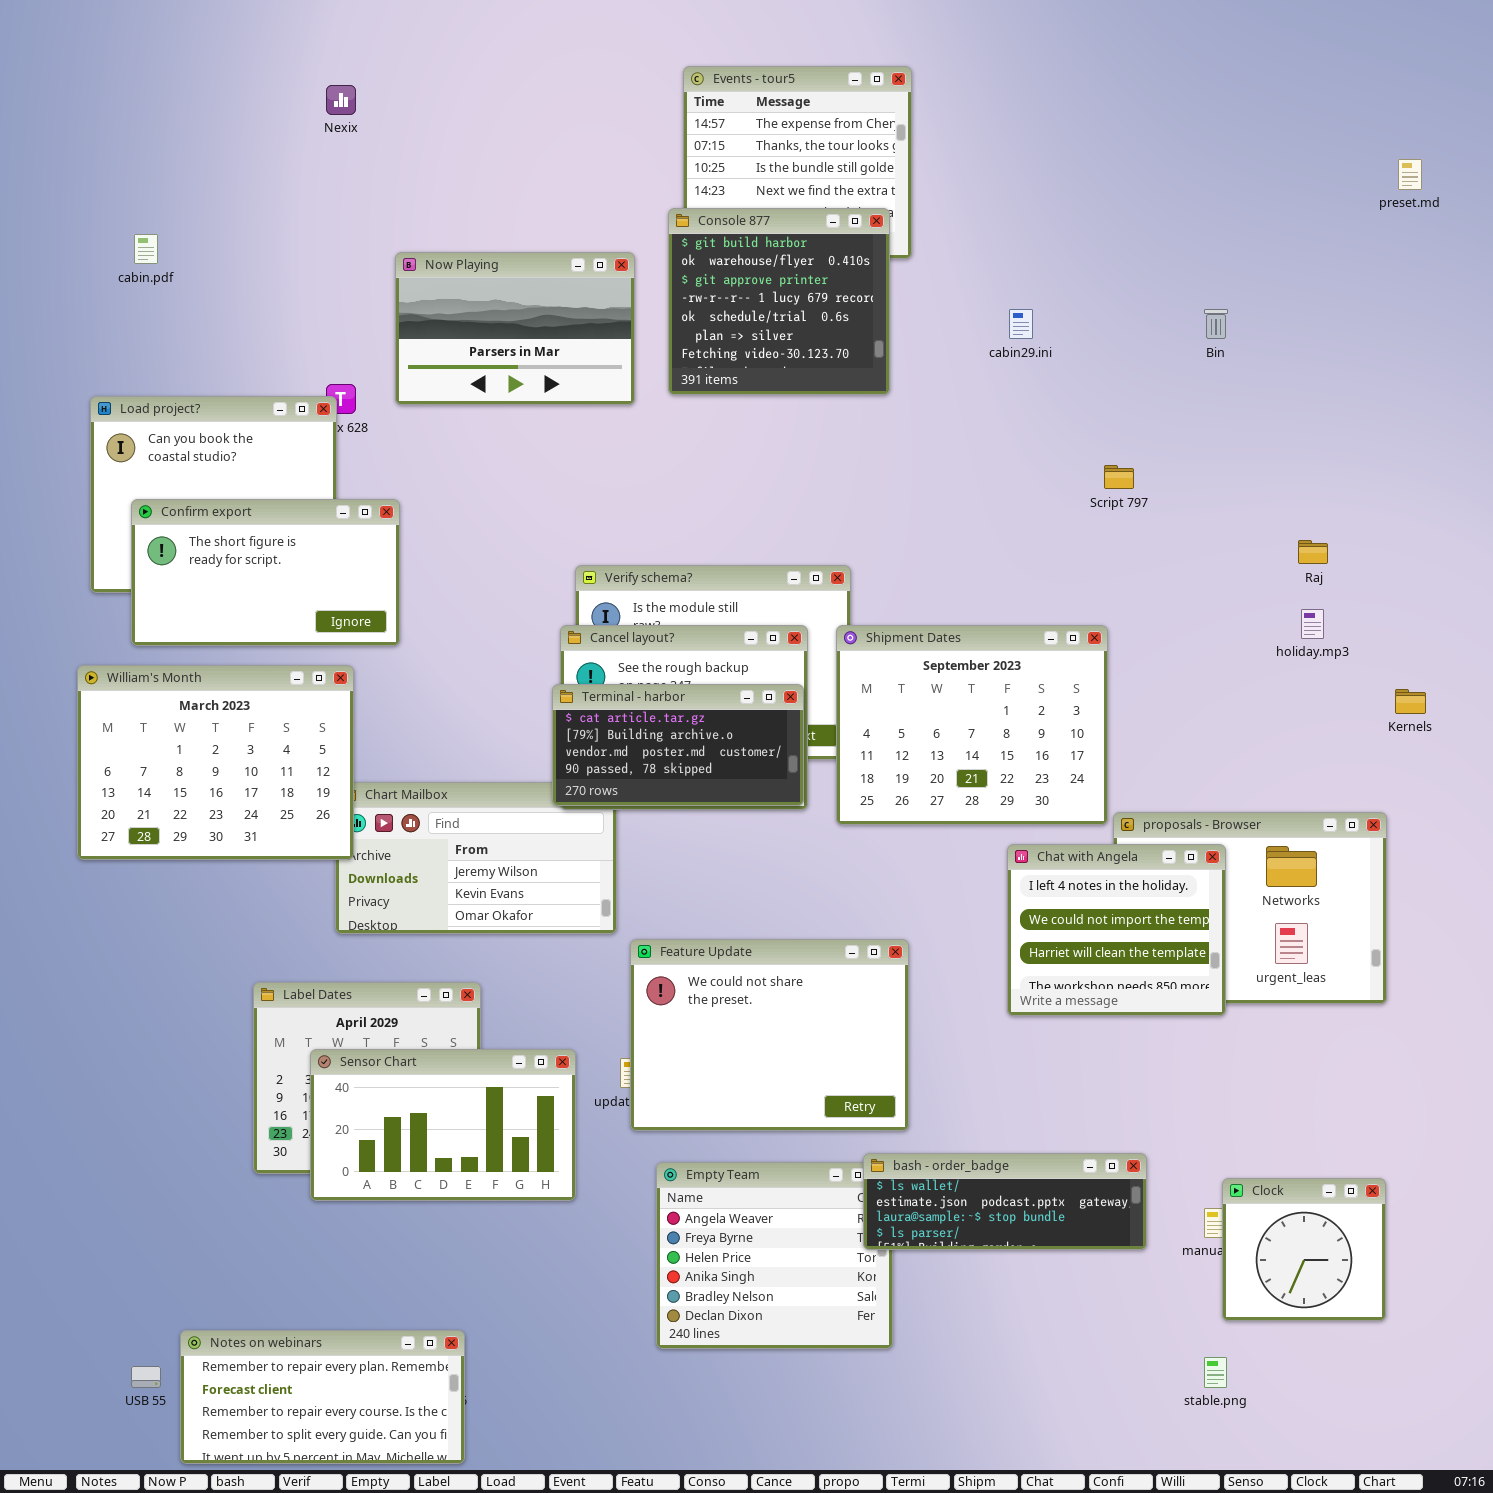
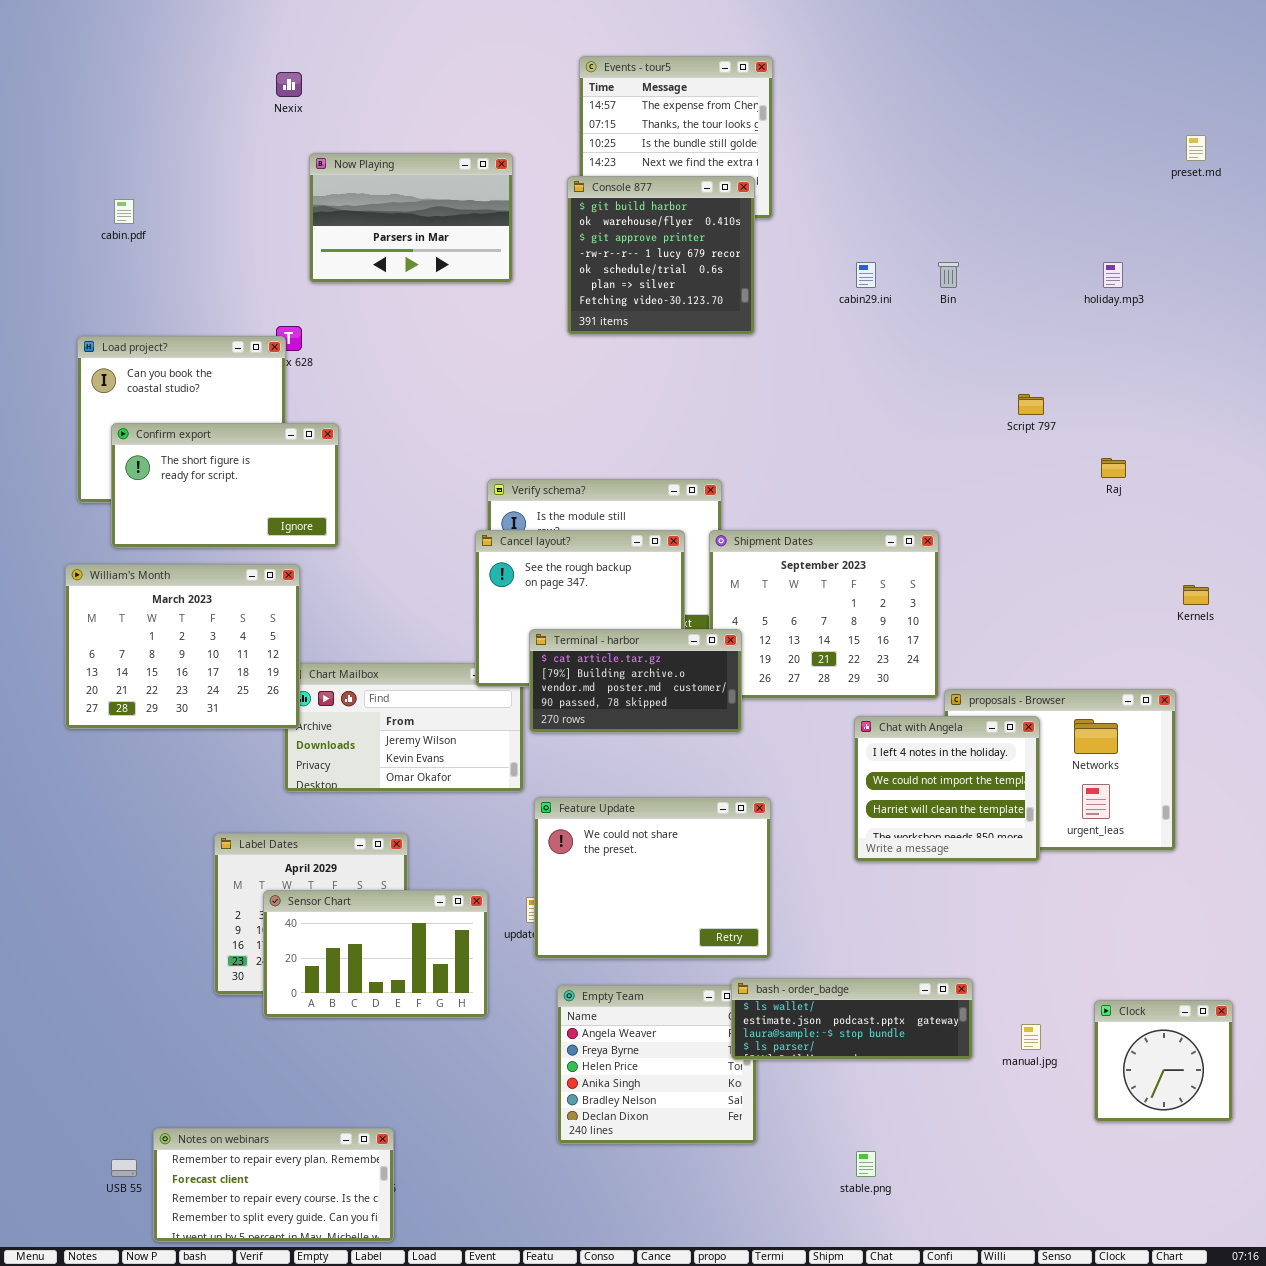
Now Playing: [395,252,635,405] -> [309,153,513,283], moved
Bin: [1204,309,1228,339] -> [938,262,959,288], moved
Script 797: [1104,465,1134,489] -> [1018,394,1044,415], moved
holiday.mp3: [1301,609,1324,639] -> [1103,262,1123,288], moved
Terminal - harbor: [552,684,804,806] -> [529,629,742,733], moved
Clock: [1222,1178,1386,1321] -> [1094,1000,1233,1122], moved
stable.png: [1204,1357,1227,1388] -> [856,1151,876,1177], moved

